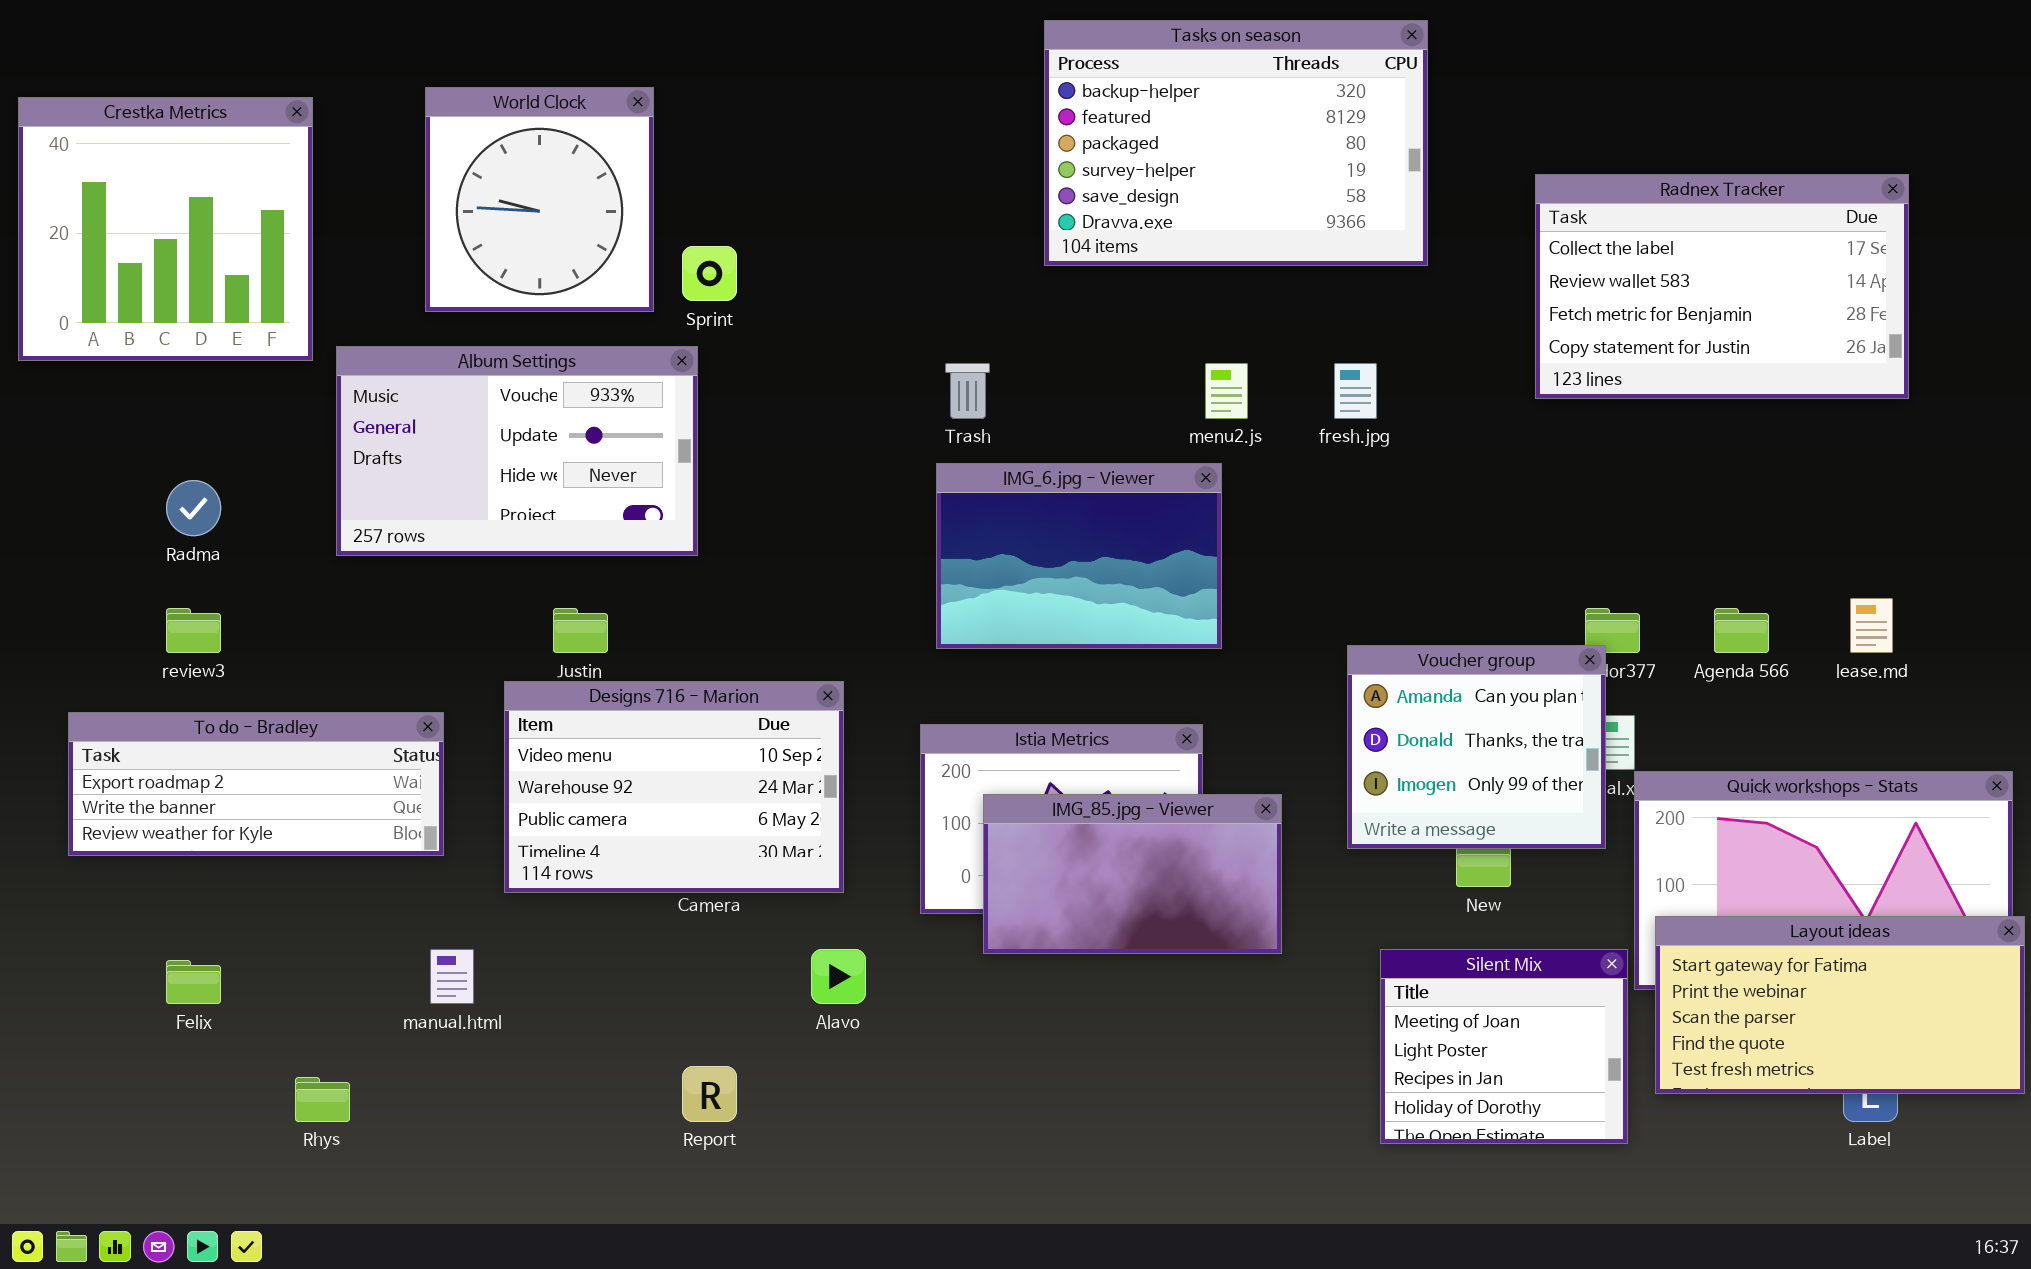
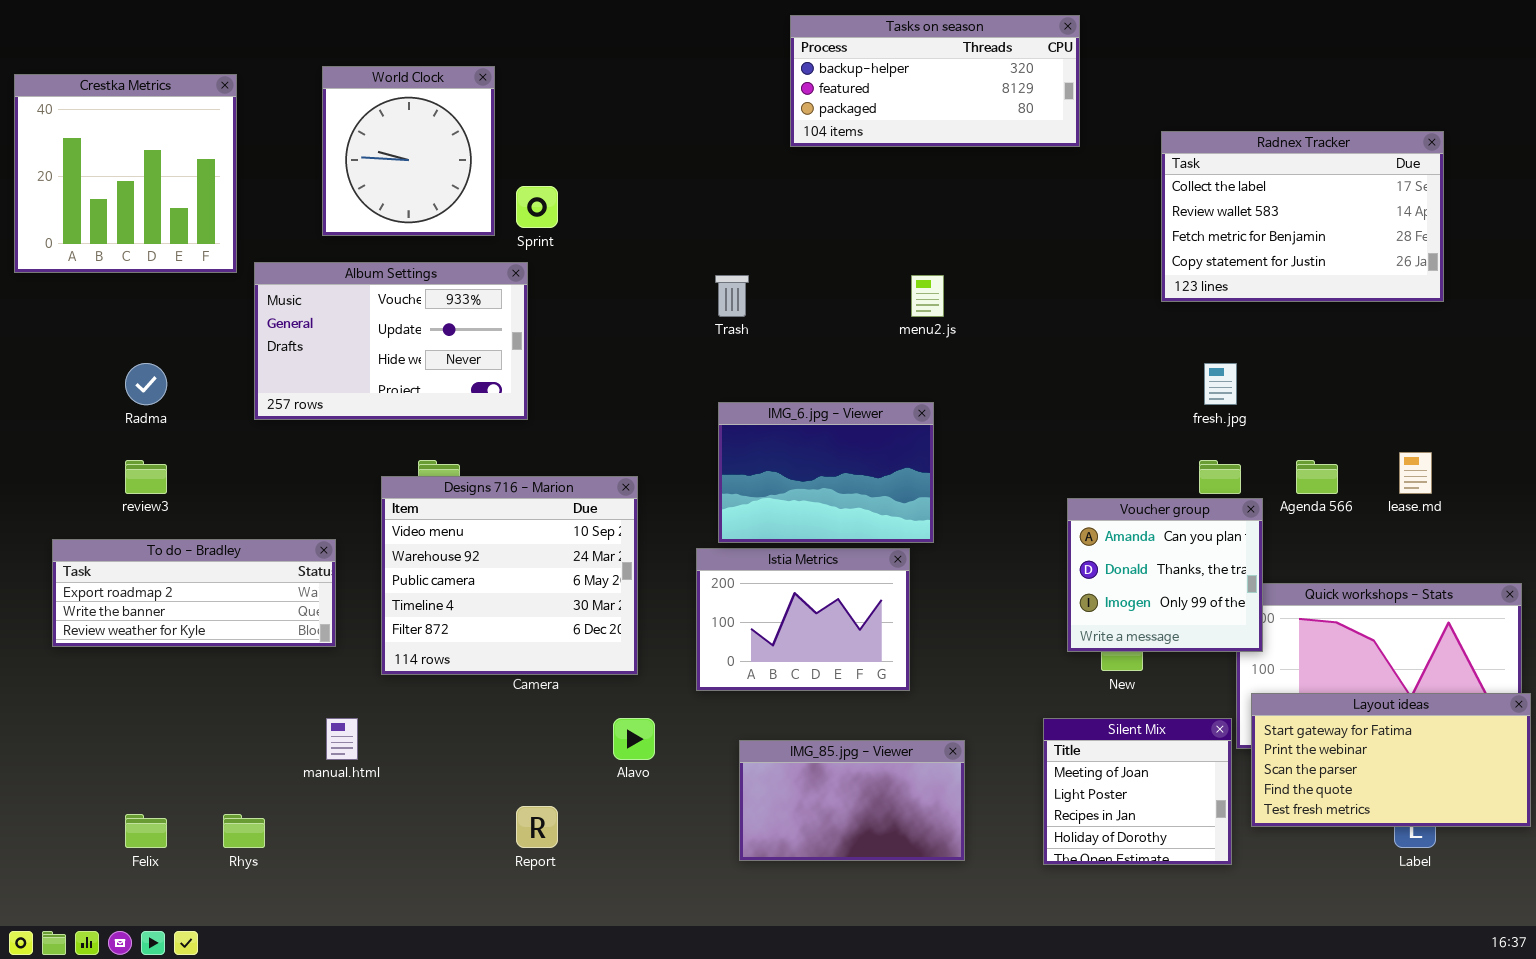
Tasks on season: [1044,20,1428,266] -> [790,15,1080,147], resized
fresh.jpg: [1334,363,1377,419] -> [1204,363,1237,405], moved
IMG_6.jpg - Viewer: [936,463,1222,649] -> [718,402,934,543], moved
Voucher group: [1347,645,1606,849] -> [1067,498,1263,652], moved
Designs 716 - Marion: [504,681,844,893] -> [381,476,638,675], resized
IMG_85.jpg - Viewer: [983,794,1282,954] -> [739,740,965,861], moved
Felix: [166,960,221,1004] -> [125,814,167,848], moved

